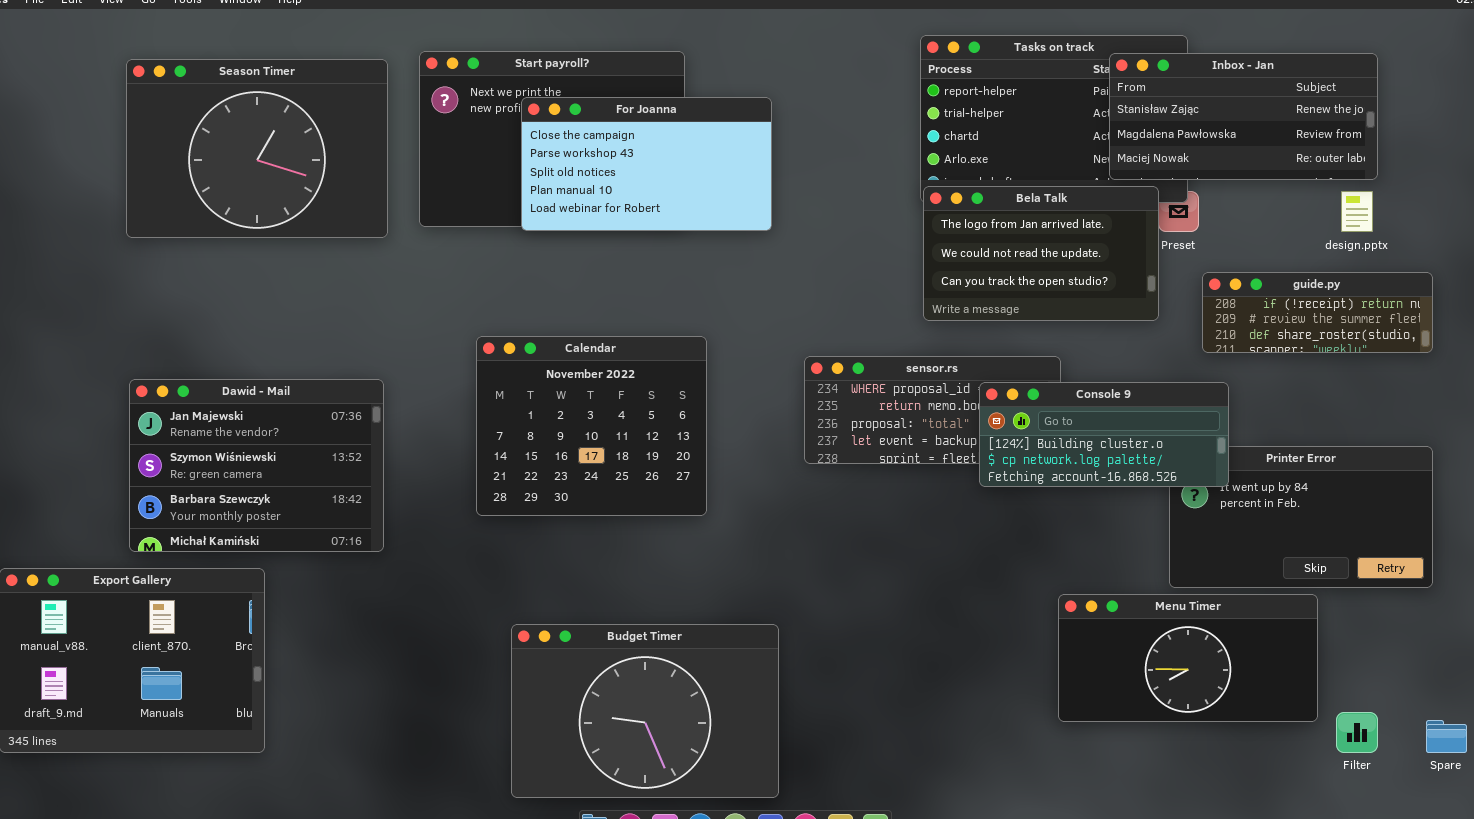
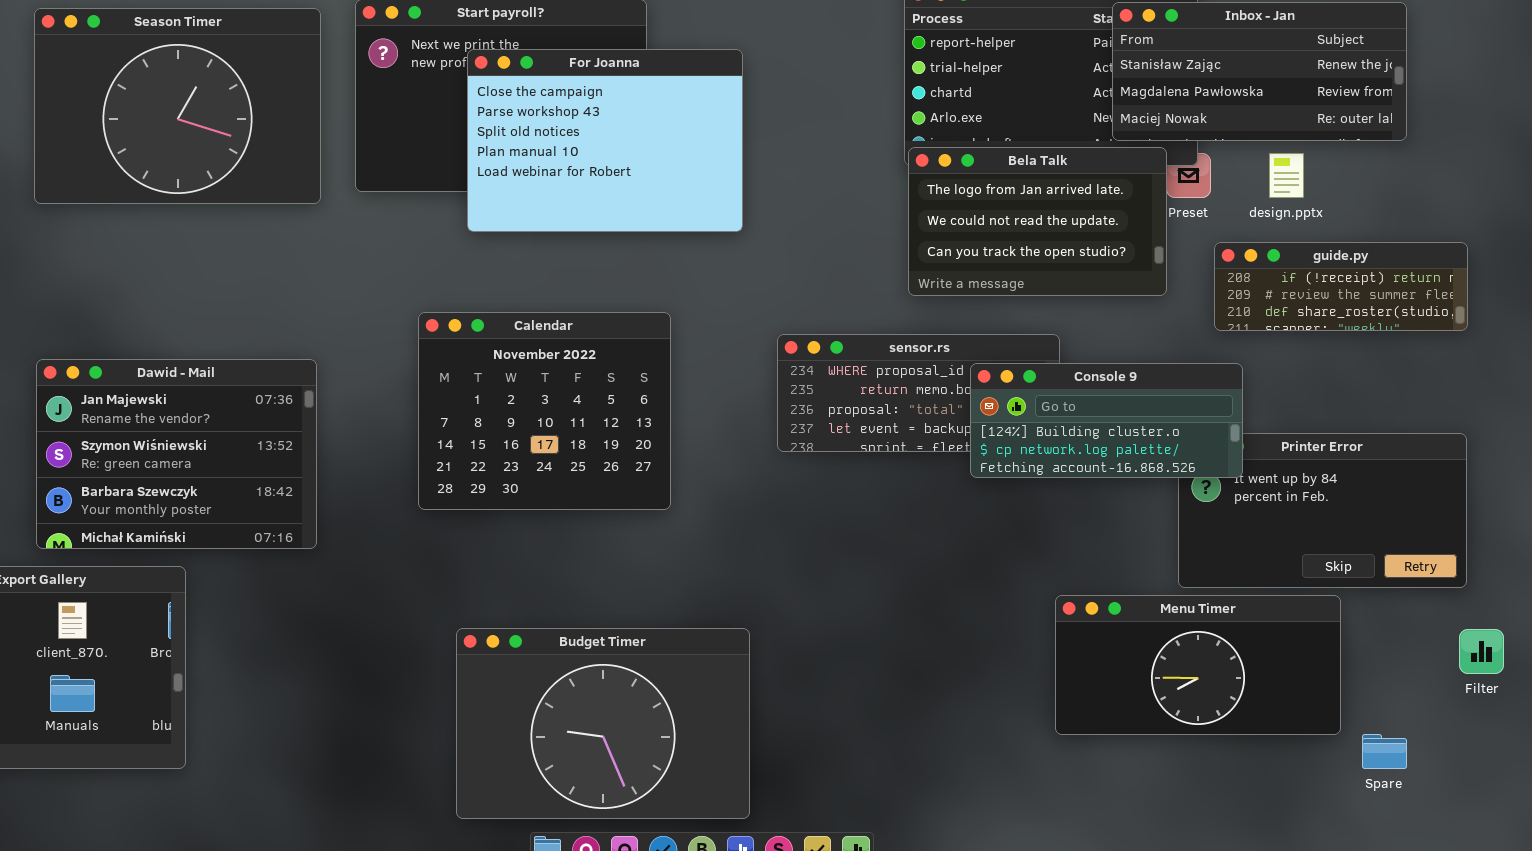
For Joanna: [521,97,772,231] -> [467,49,743,232], resized
design.pptx: [1341,191,1373,232] -> [1269,153,1304,198], moved
Filter: [1336,712,1378,753] -> [1459,629,1504,674], moved
Spare: [1426,720,1467,753] -> [1362,734,1407,769], moved

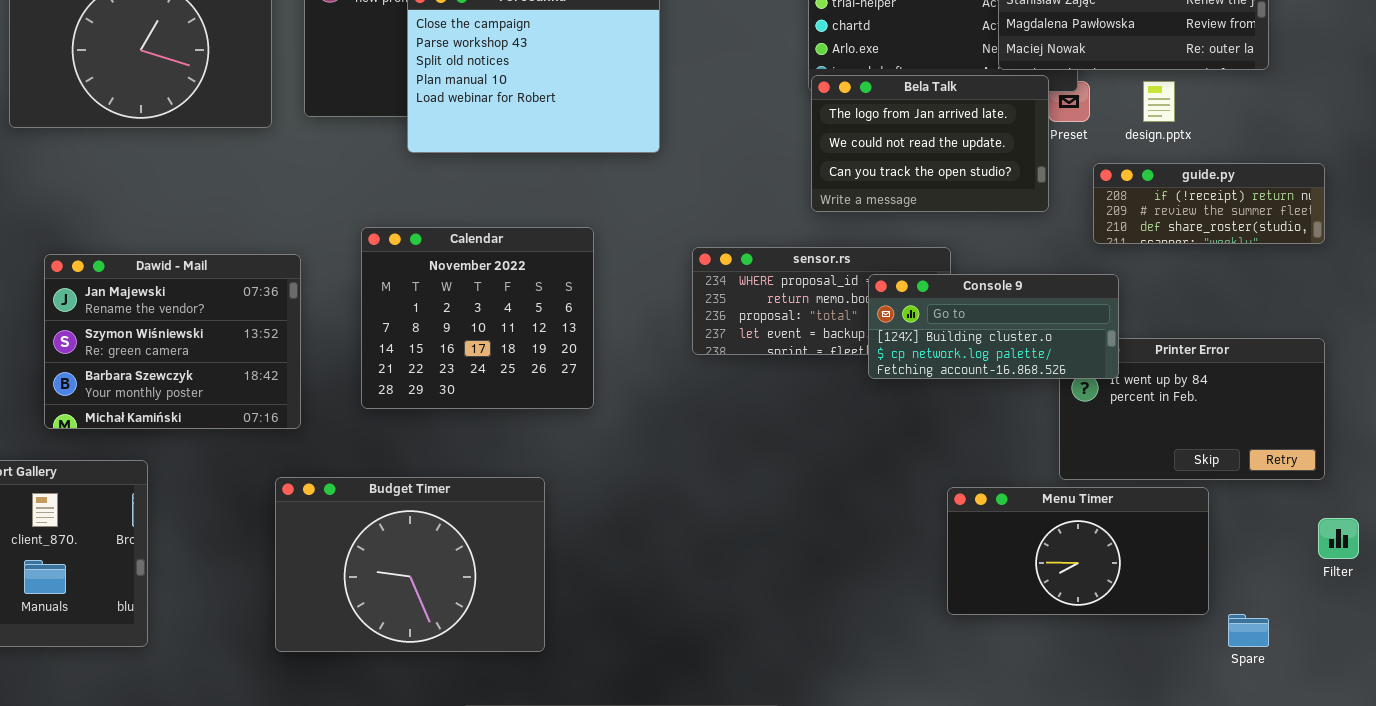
Dawid - Mail: [36,359,317,549] -> [44,254,301,429], moved
Budget Timer: [456,628,750,819] -> [275,477,545,652], moved

